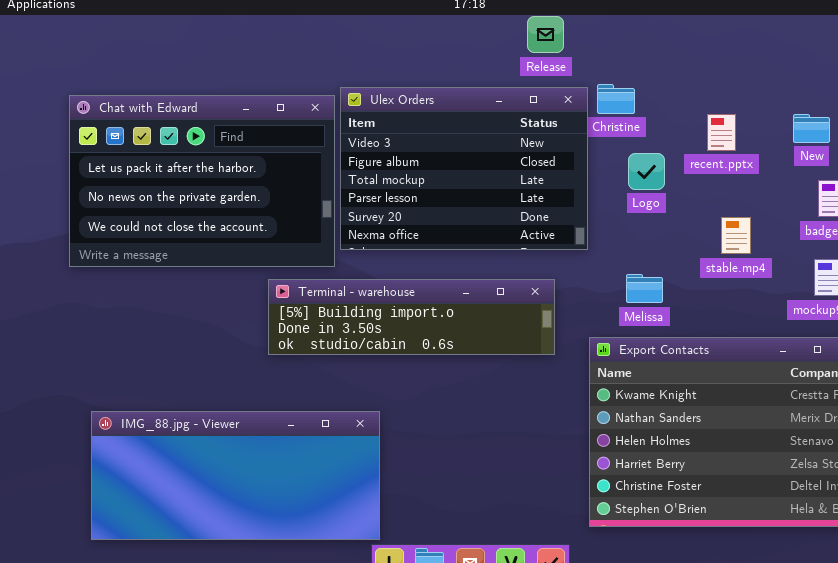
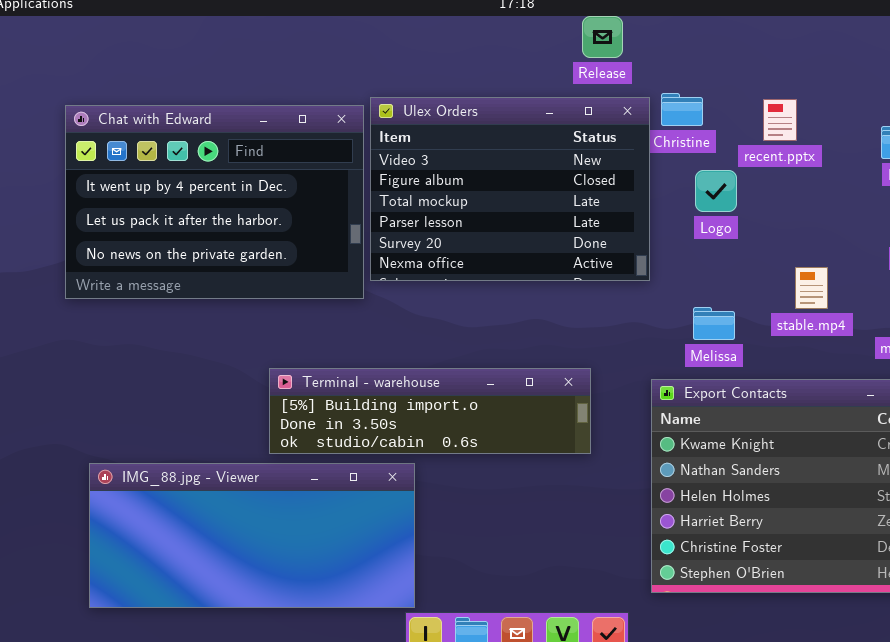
Chat with Edward: [69,95,335,267] -> [65,105,364,299], scrolled up 1 row
recent.pptx: [707,114,736,151] -> [763,99,797,141], moved
stable.mp4: [721,217,751,254] -> [795,267,828,309], moved
Terminal - warehouse: [268,279,555,355] -> [269,368,591,454], moved

